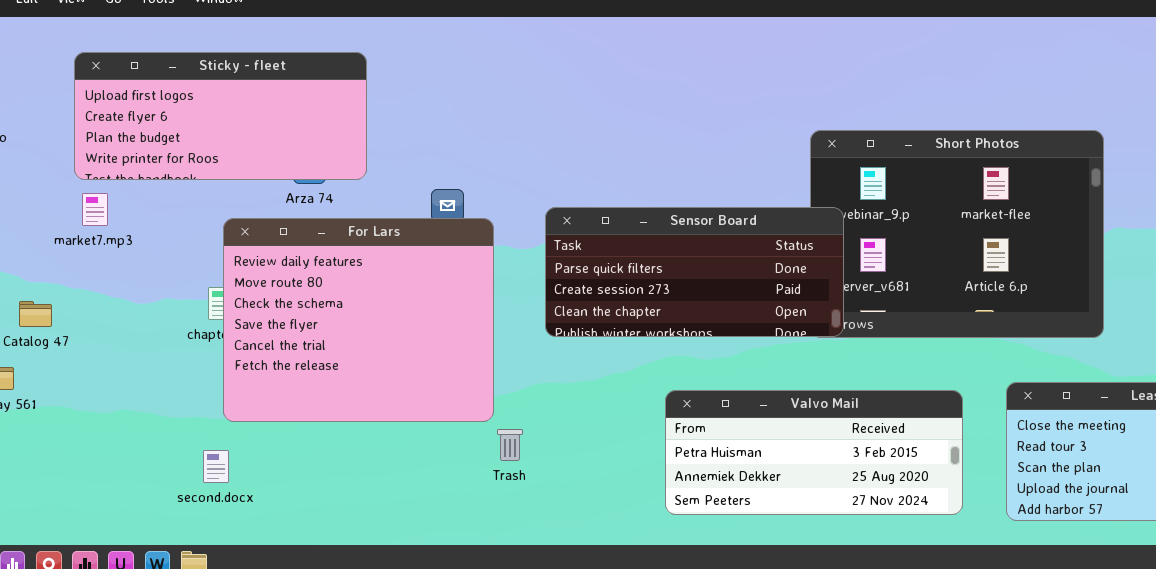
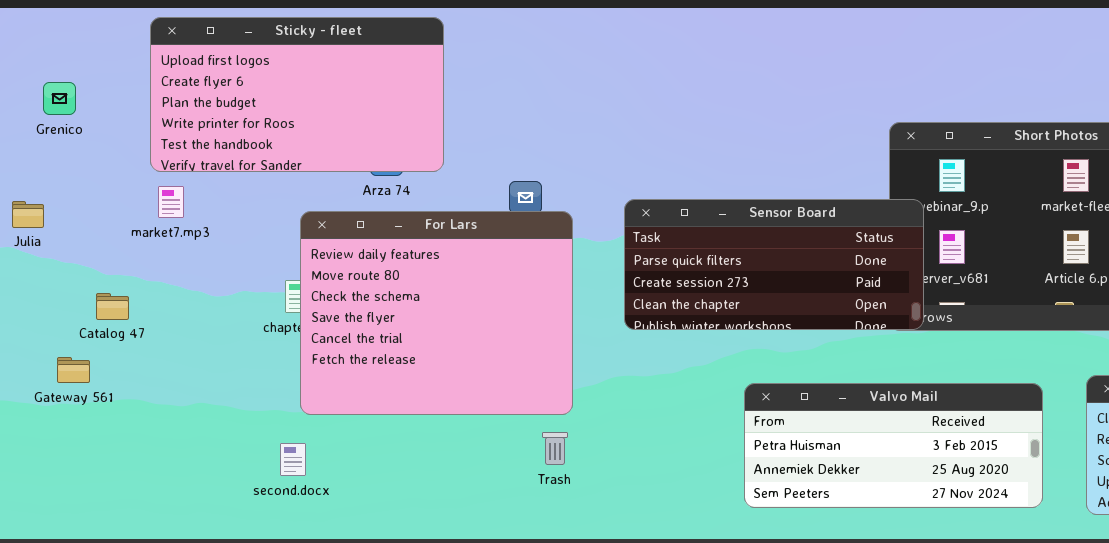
Sticky - fleet: [74,52,367,180] -> [150,17,444,172], resized
Trash: [497,429,523,461] -> [542,432,568,465], moved

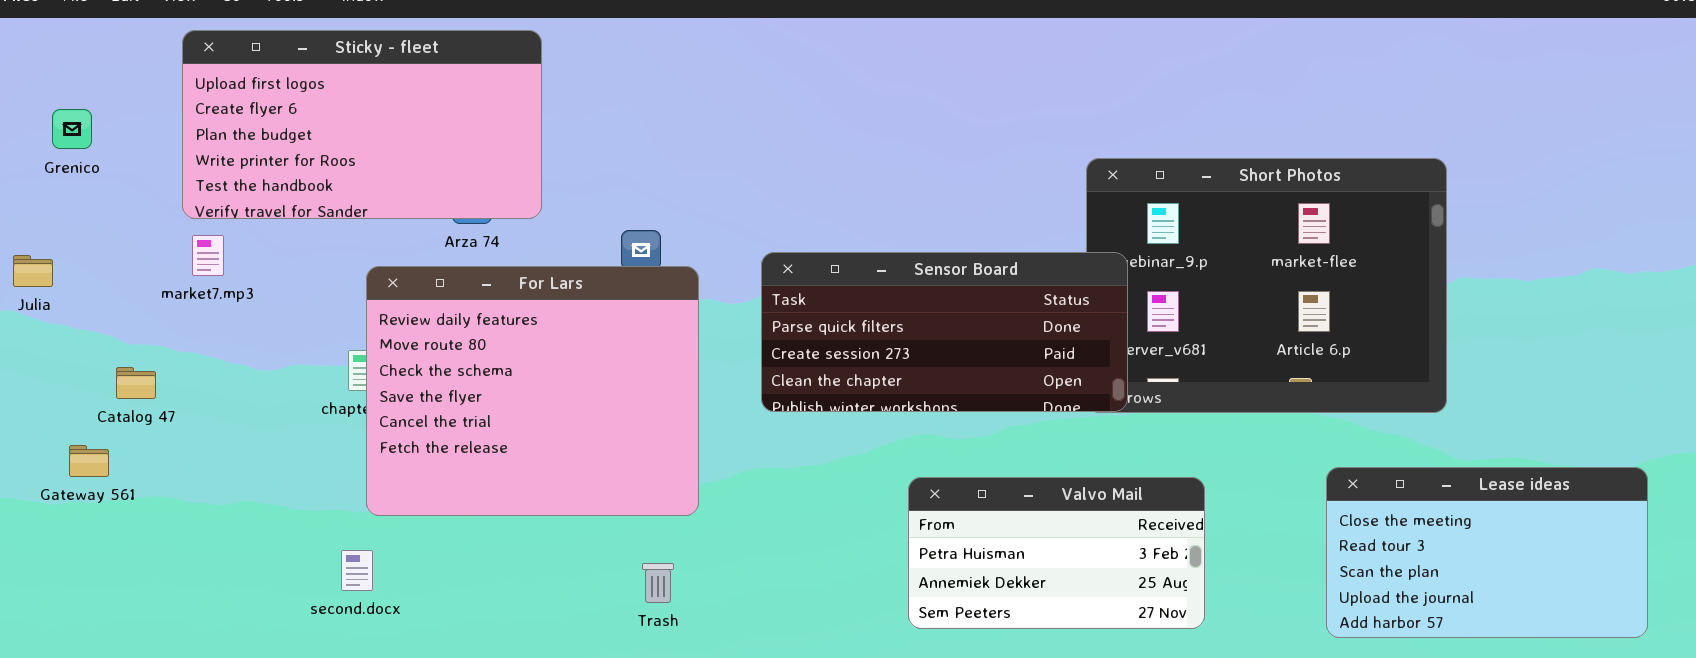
Valvo Mail: [744,383,1043,508] -> [908,477,1205,629], resized
Trash: [542,432,568,465] -> [642,563,674,603], moved

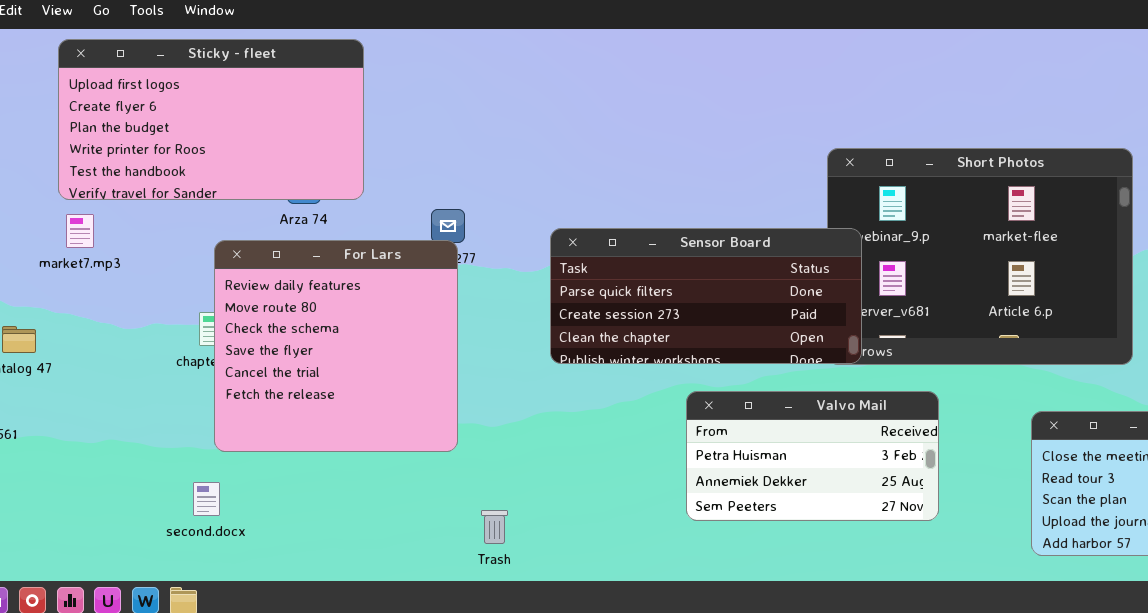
For Lars: [366,266,699,516] -> [214,240,458,452], resized
Valvo Mail: [908,477,1205,629] -> [686,391,939,521], moved
Trash: [642,563,674,603] -> [481,510,508,544], moved

